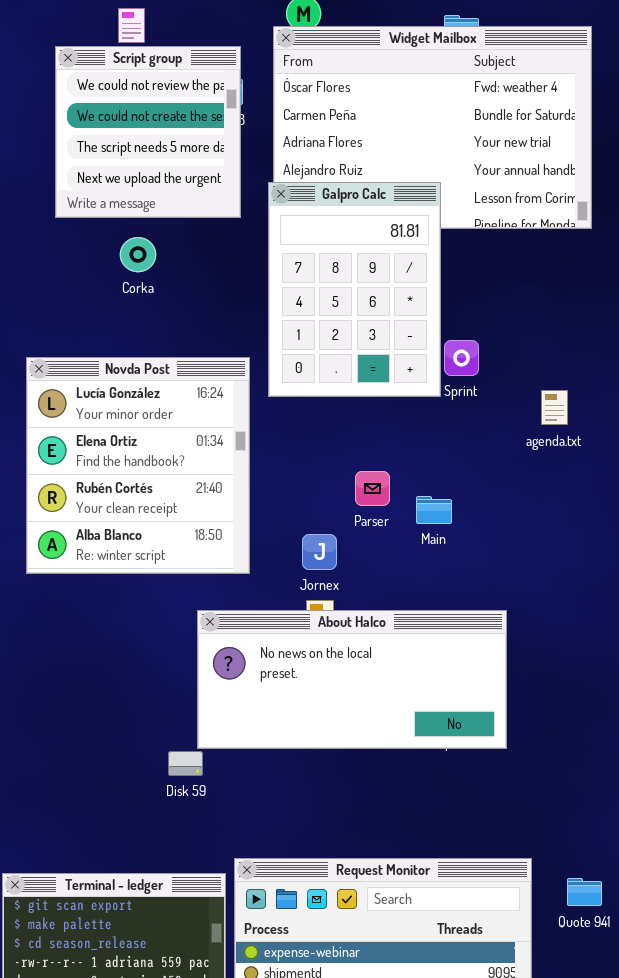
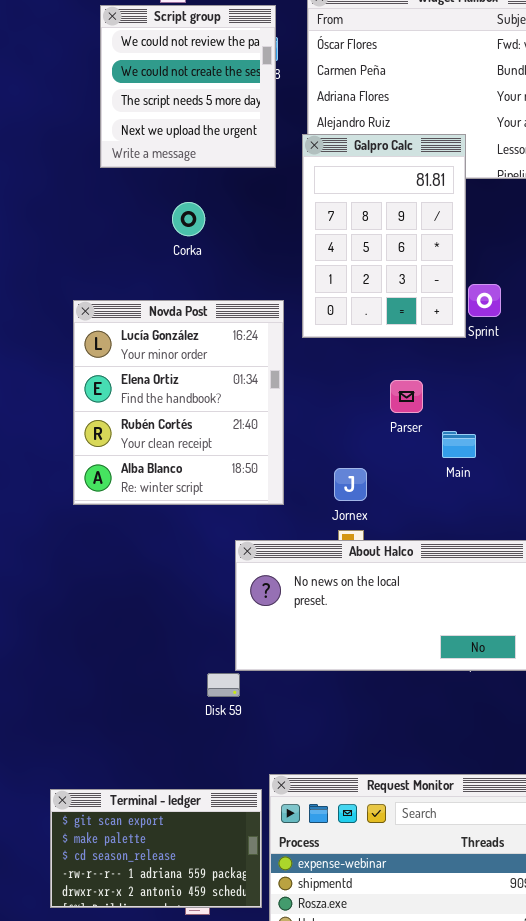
Corka: [120,237,156,272] -> [172,202,205,236], moved
Parser: [355,471,390,506] -> [390,380,423,413], moved

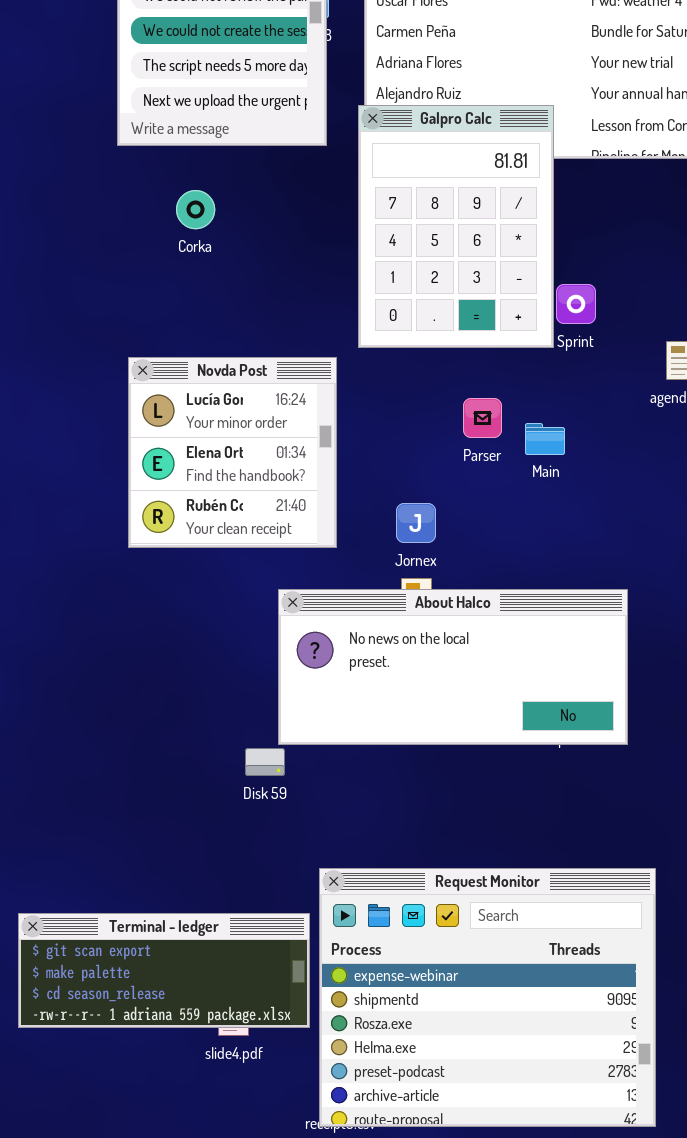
Corka: [172,202,205,236] -> [176,190,215,229], moved
Novda Post: [73,300,284,505] -> [128,357,337,548], resized
Main: [442,431,476,458] -> [525,423,565,455], moved
Terminal - ledger: [50,789,262,908] -> [18,913,310,1028], resized

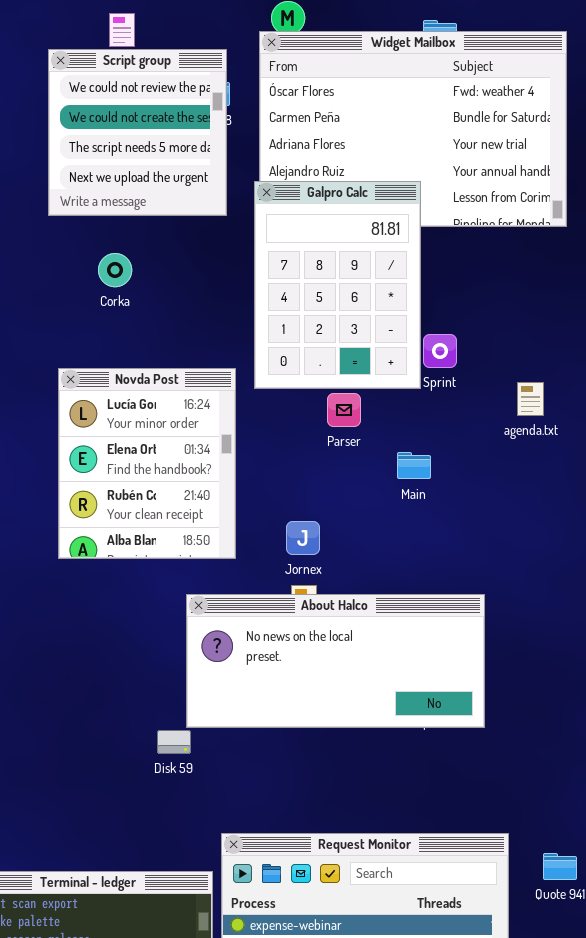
Novda Post: [128,357,337,548] -> [58,368,236,559], resized
Parser: [463,398,502,438] -> [327,393,361,427], moved

